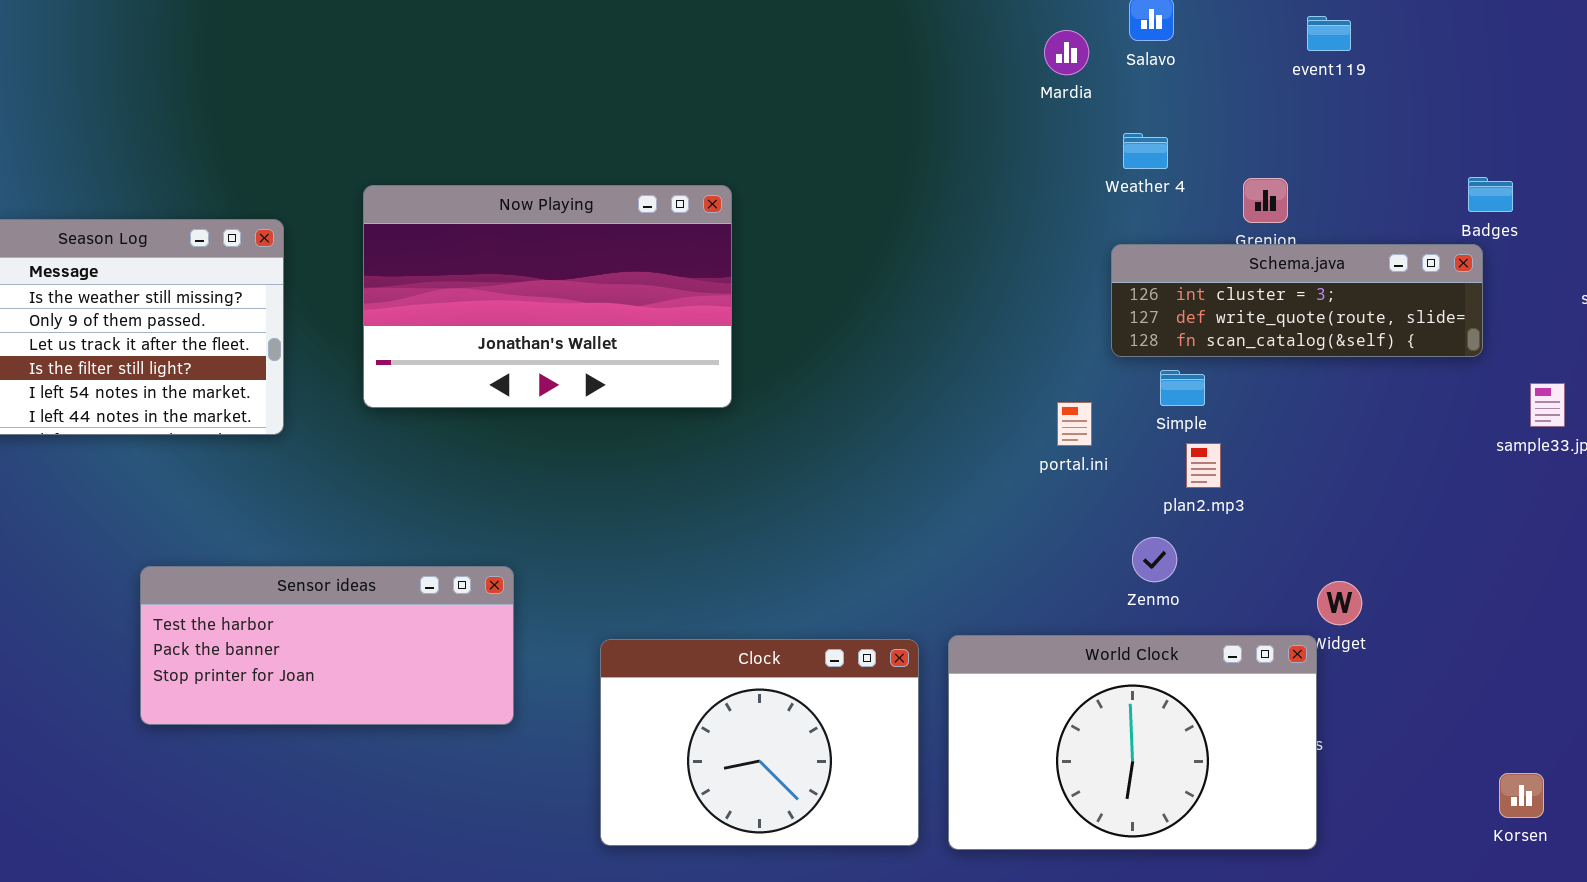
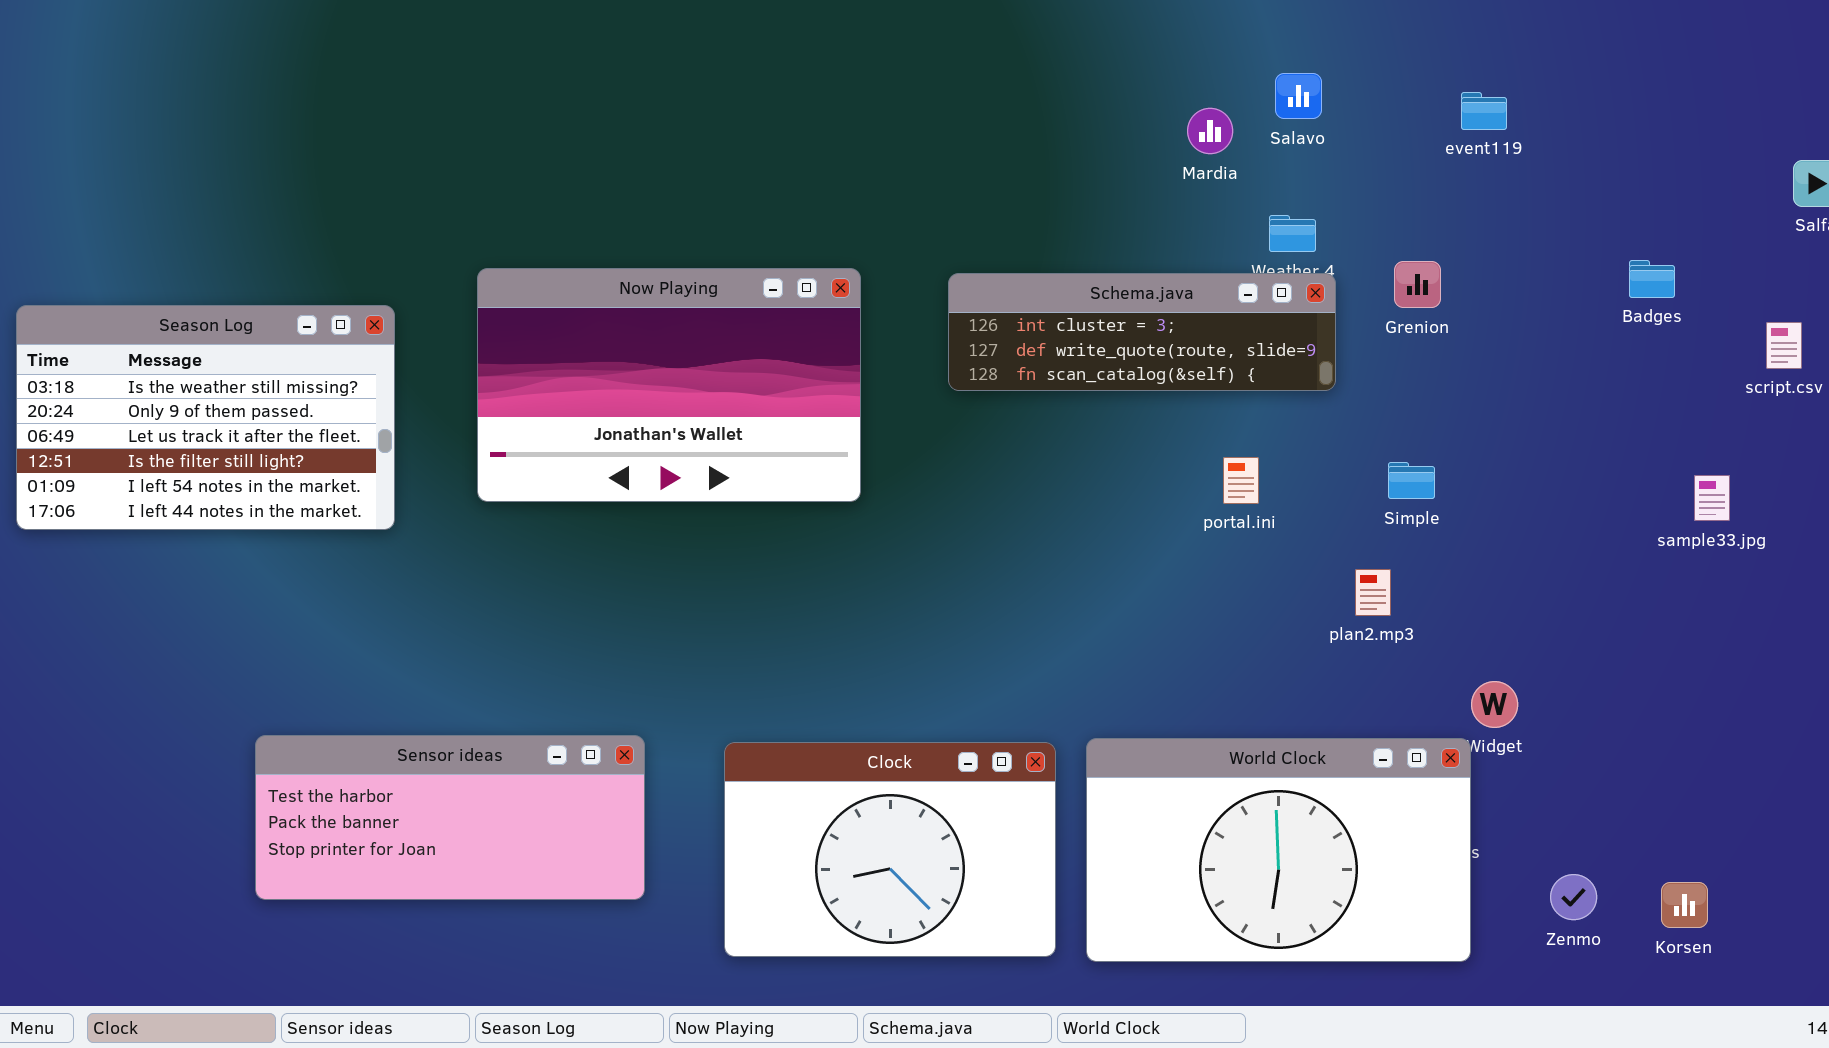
Schema.java: [1111,244,1483,357] -> [948,273,1336,391], moved
Simple: [1160,370,1205,406] -> [1388,462,1435,499], moved
portal.ini: [1057,402,1092,446] -> [1223,457,1259,504], moved
plan2.mp3: [1186,443,1221,488] -> [1355,569,1391,616], moved
Zenmo: [1132,537,1177,582] -> [1550,874,1597,920], moved
Sensor ideas: [140,566,514,725] -> [255,735,645,900], moved

